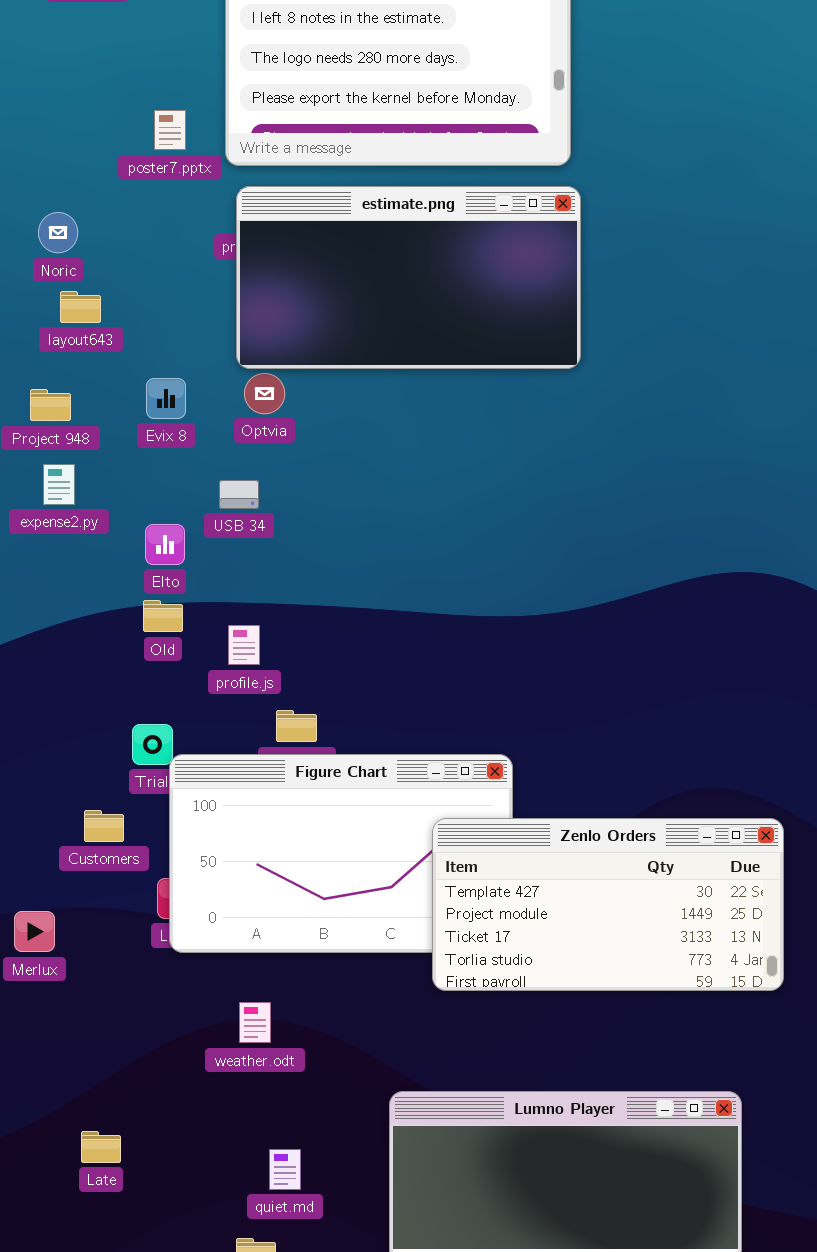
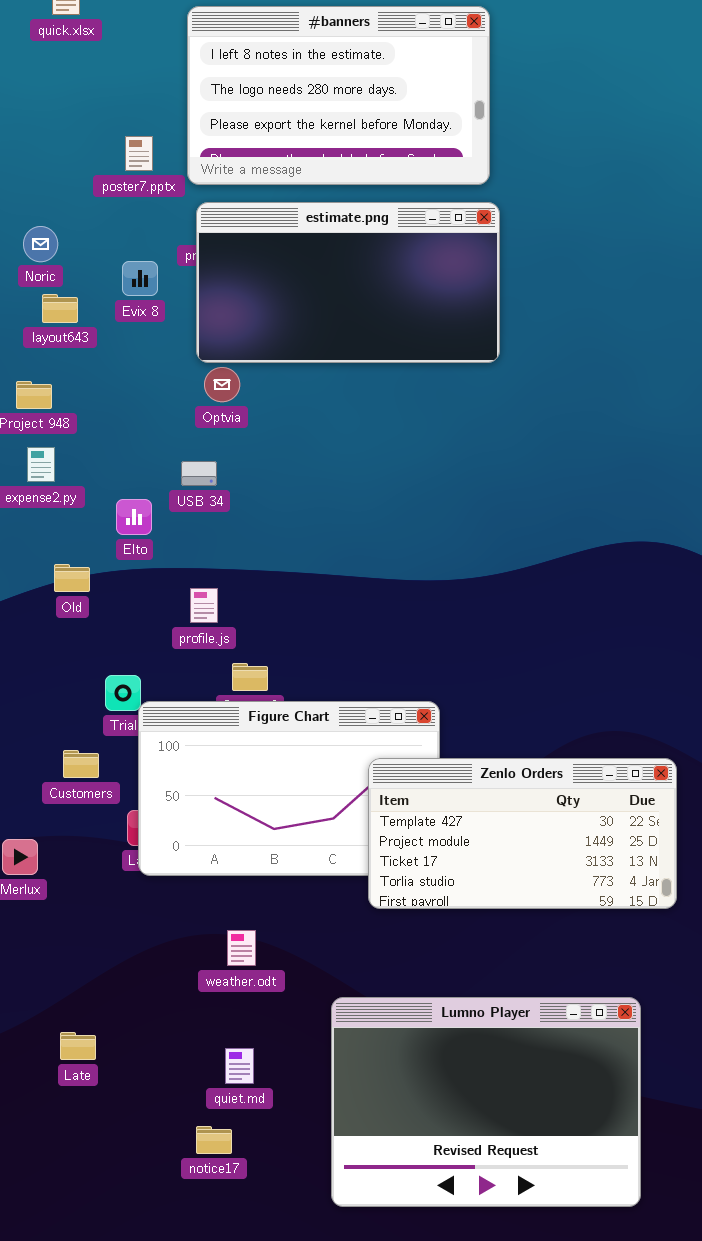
Evix 8: [146,378,186,419] -> [122,261,158,296], moved
Old: [143,600,183,632] -> [54,564,90,592], moved
weather.odt: [239,1002,271,1043] -> [227,930,256,966], moved

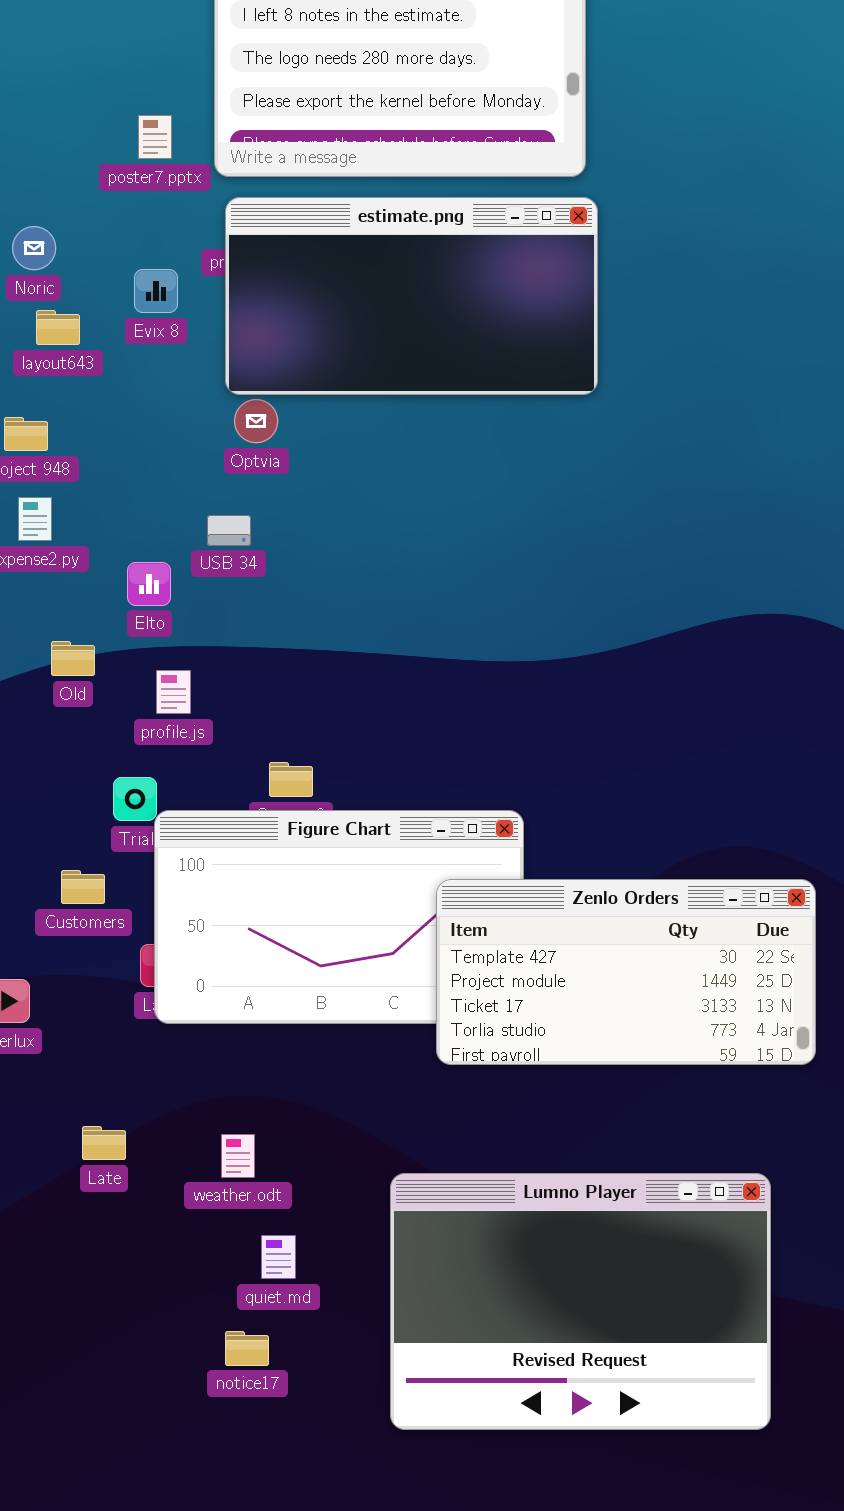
profile.js: [190,588,218,623] -> [156,670,191,714], moved
weather.odt: [227,930,256,966] -> [221,1134,255,1178], moved
Late: [60,1032,96,1060] -> [82,1126,126,1160], moved

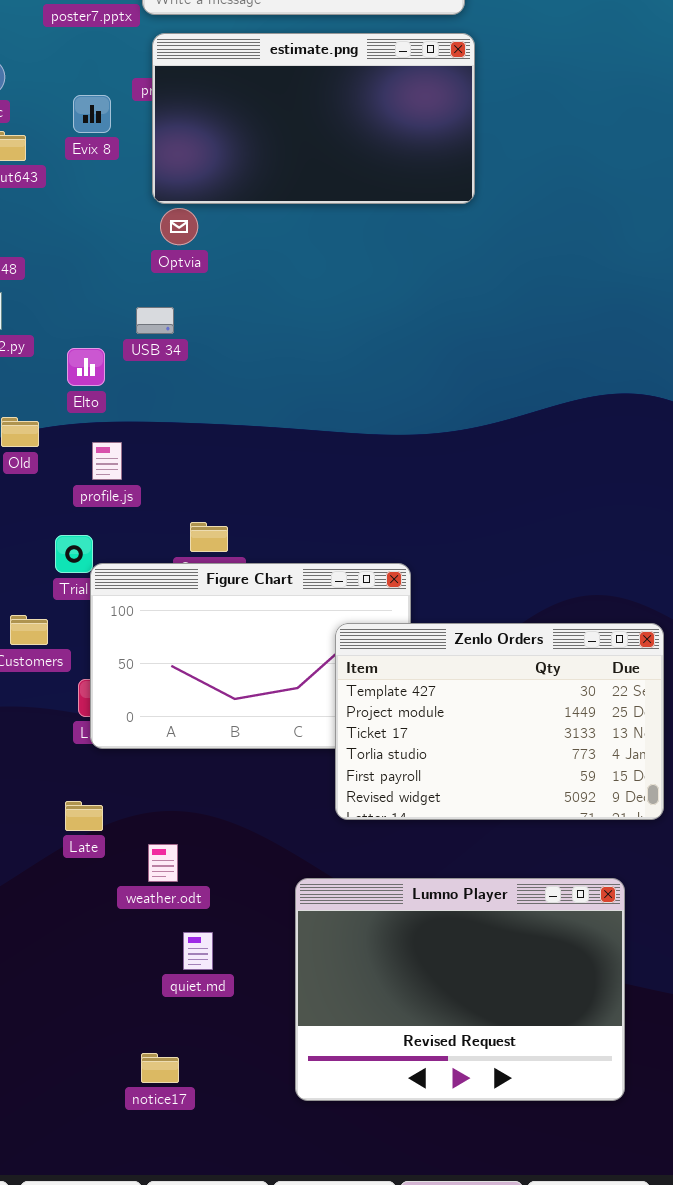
Zenlo Orders: [436,879,816,1065] -> [335,623,664,820], resized
Late: [82,1126,126,1160] -> [65,801,103,831], moved
notice17: [225,1331,269,1366] -> [141,1053,179,1083], moved

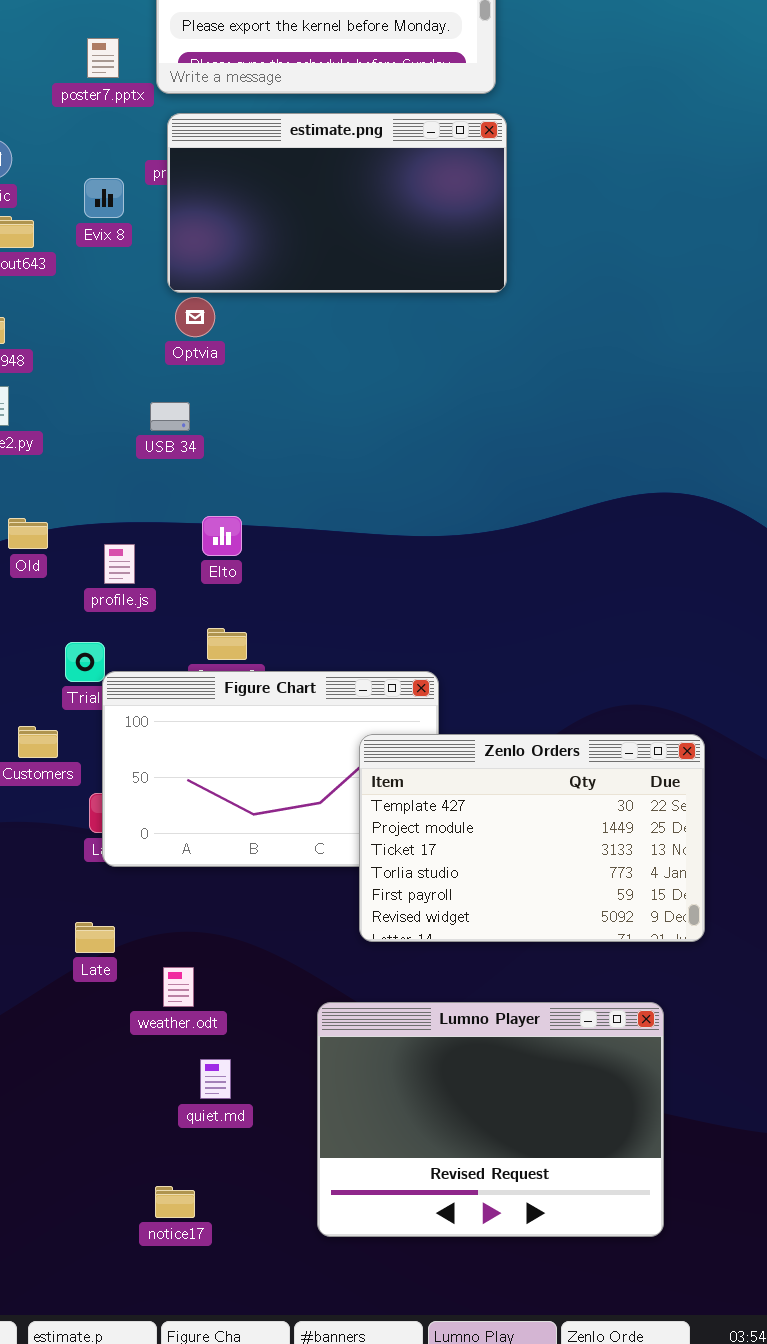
Elto: [67,348,105,386] -> [202,516,242,556], moved

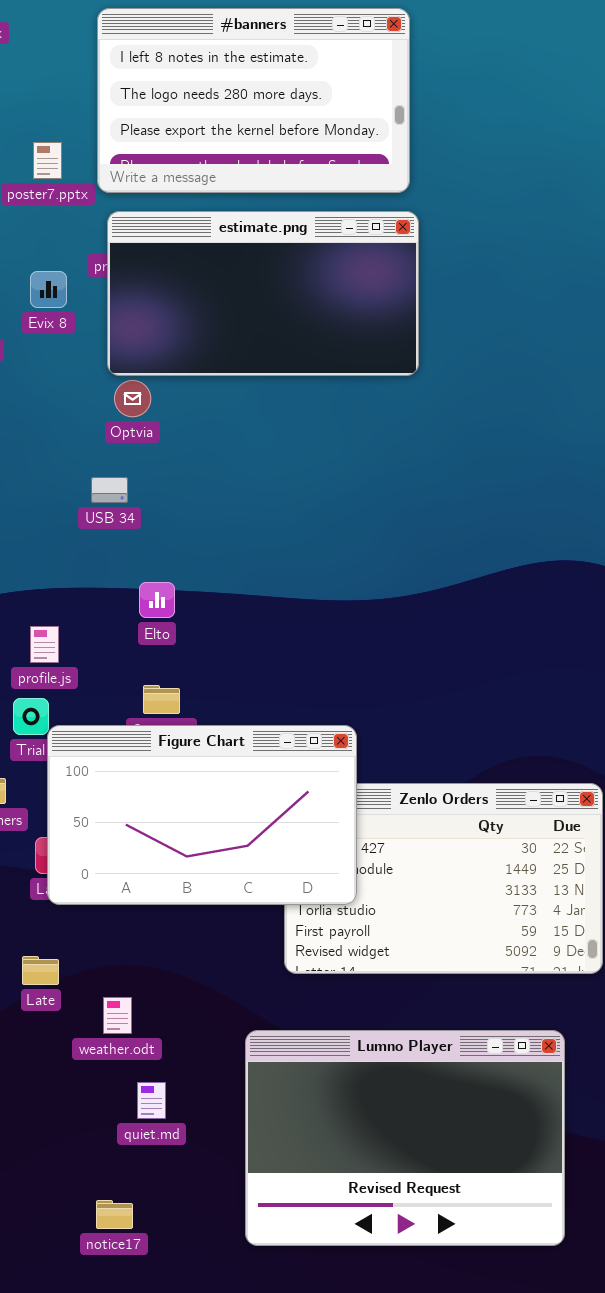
profile.js: [104,544,135,584] -> [30,626,59,663], moved
Figure Chart: [102,671,439,867] -> [47,725,357,905], raised

